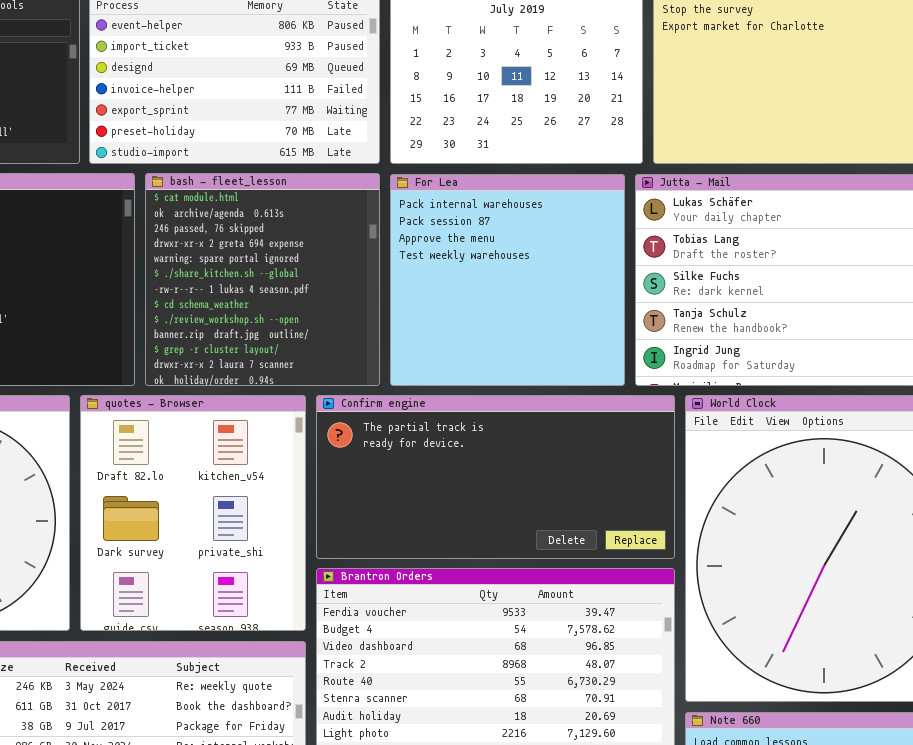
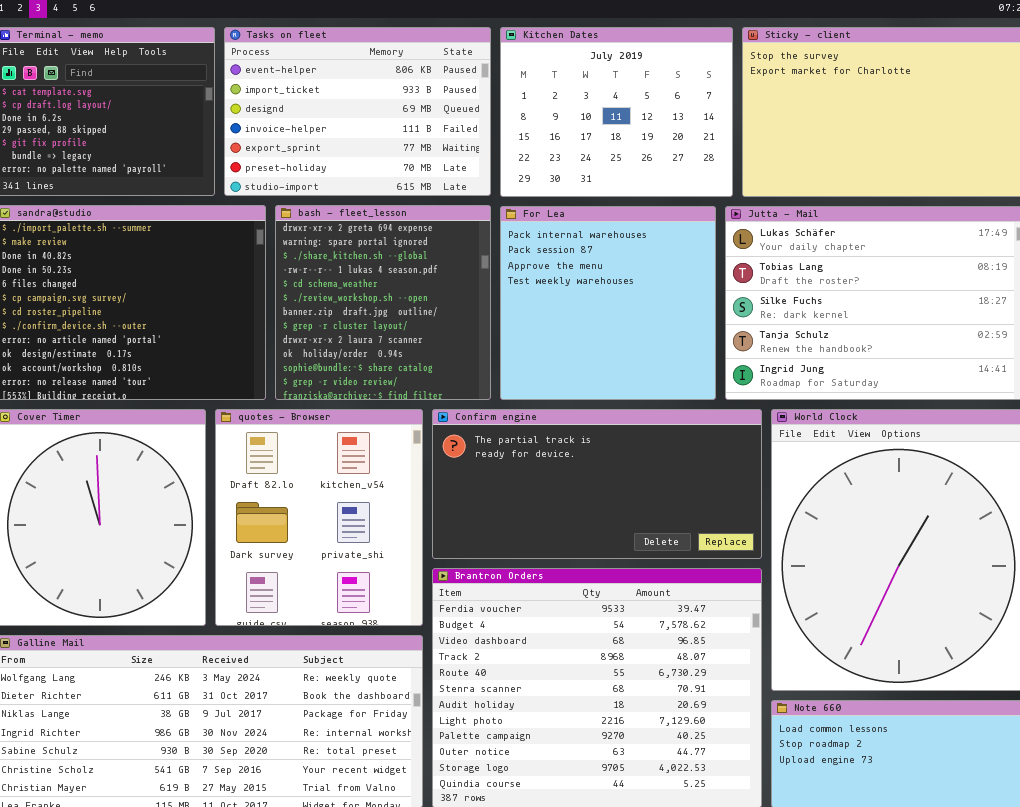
bash - fleet_lesson: [145,173,380,386] -> [275,205,491,400], scrolled down 3 rows

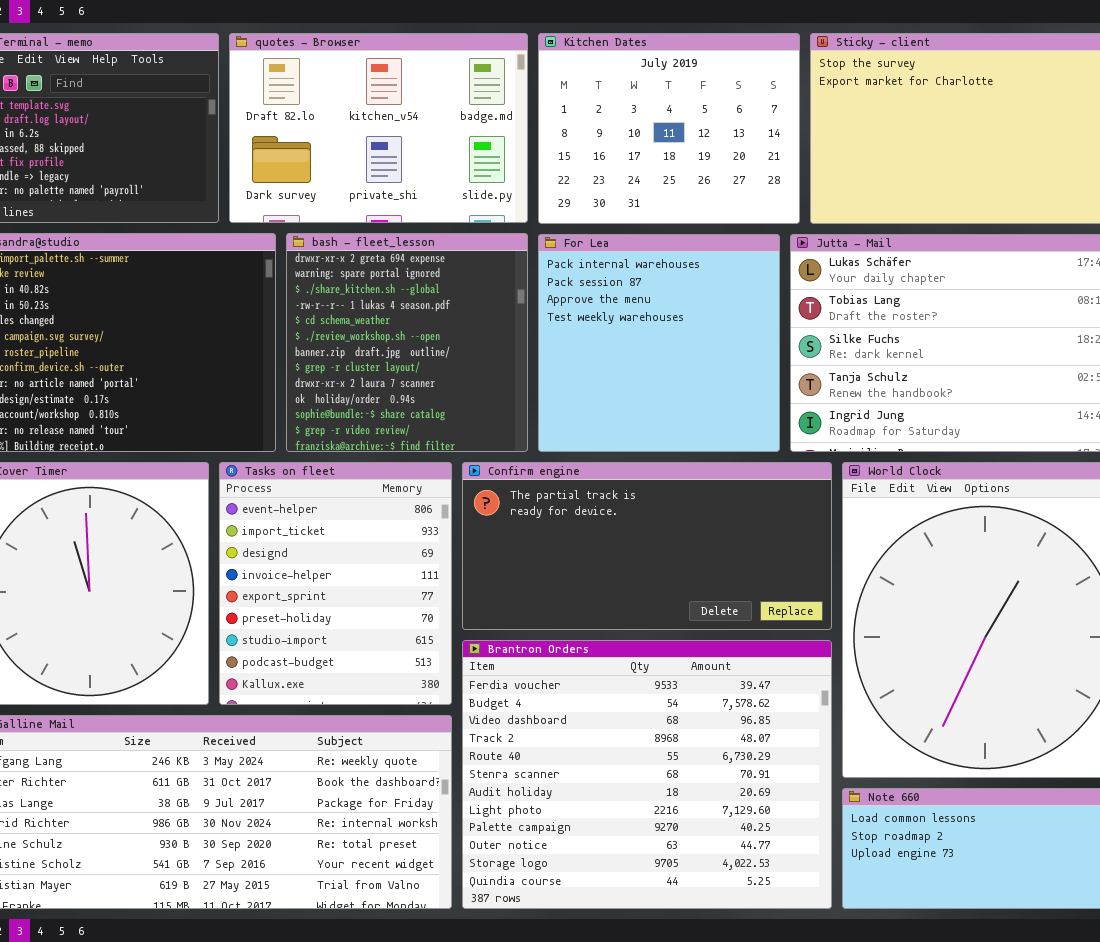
Tasks on fleet: [224,27,491,196] -> [219,462,452,705], moved, resized
quotes - Browser: [215,409,423,626] -> [229,33,528,223], moved, resized

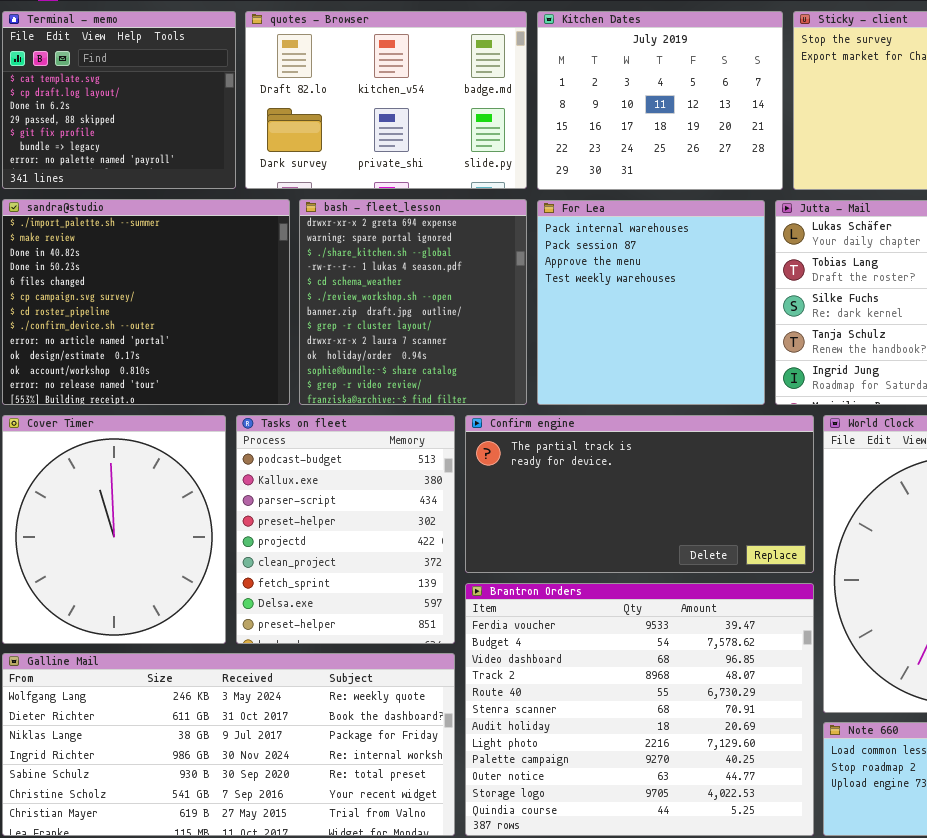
Tasks on fleet: [219,462,452,705] -> [236,415,455,644], scrolled down 7 rows

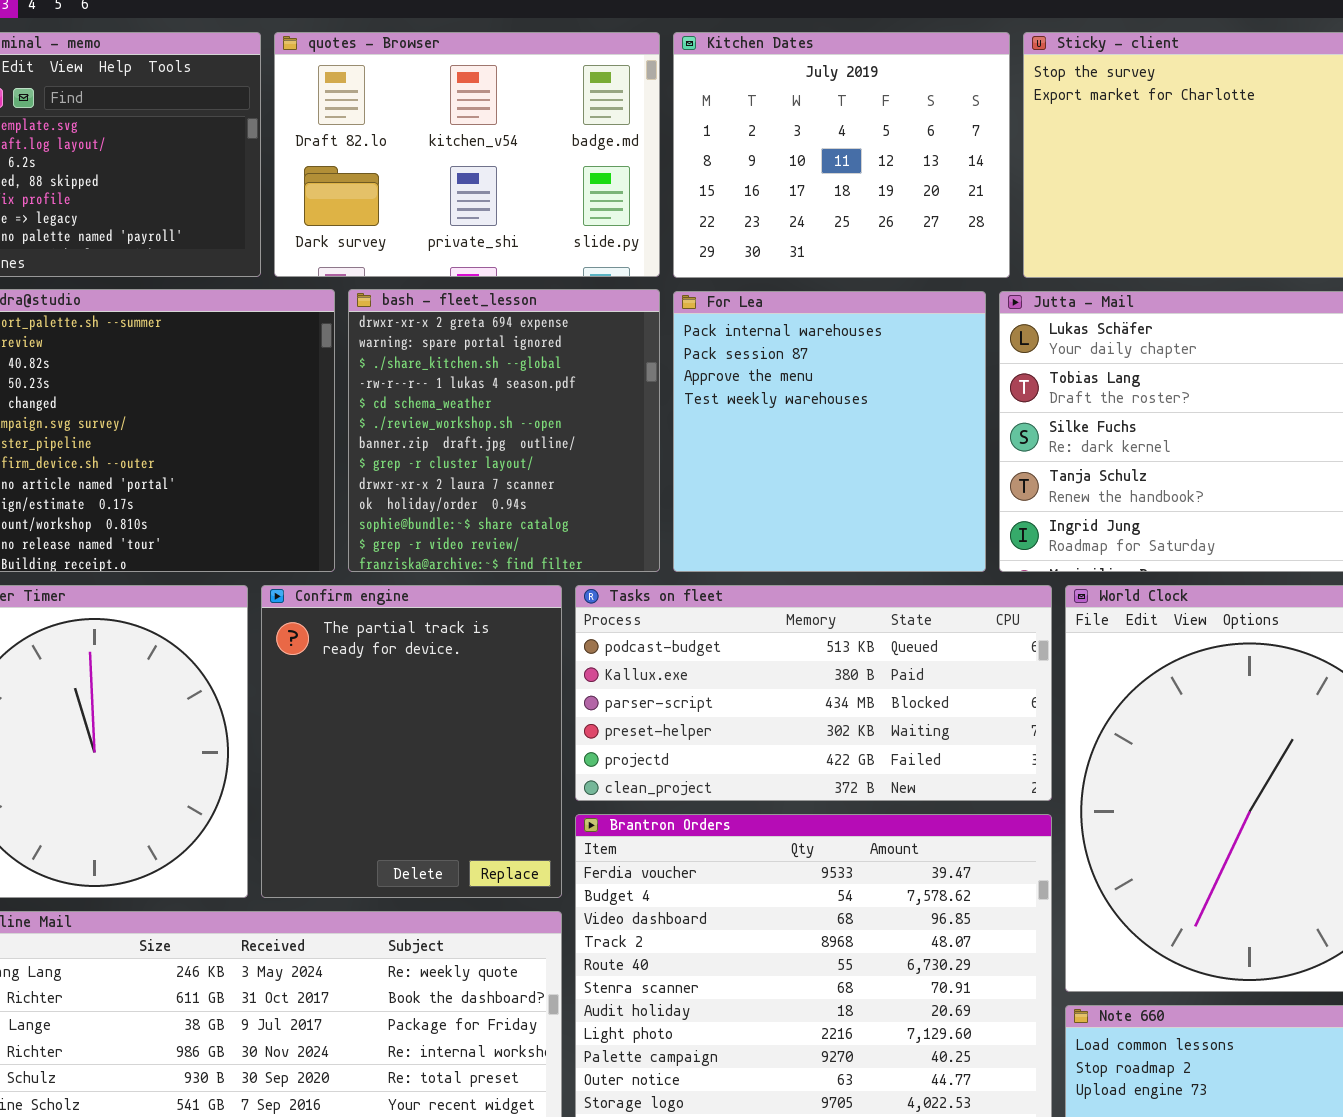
Tasks on fleet: [236,415,455,644] -> [575,585,1052,801], moved, resized
Confirm engine: [465,415,814,573] -> [261,585,562,898], moved, resized

